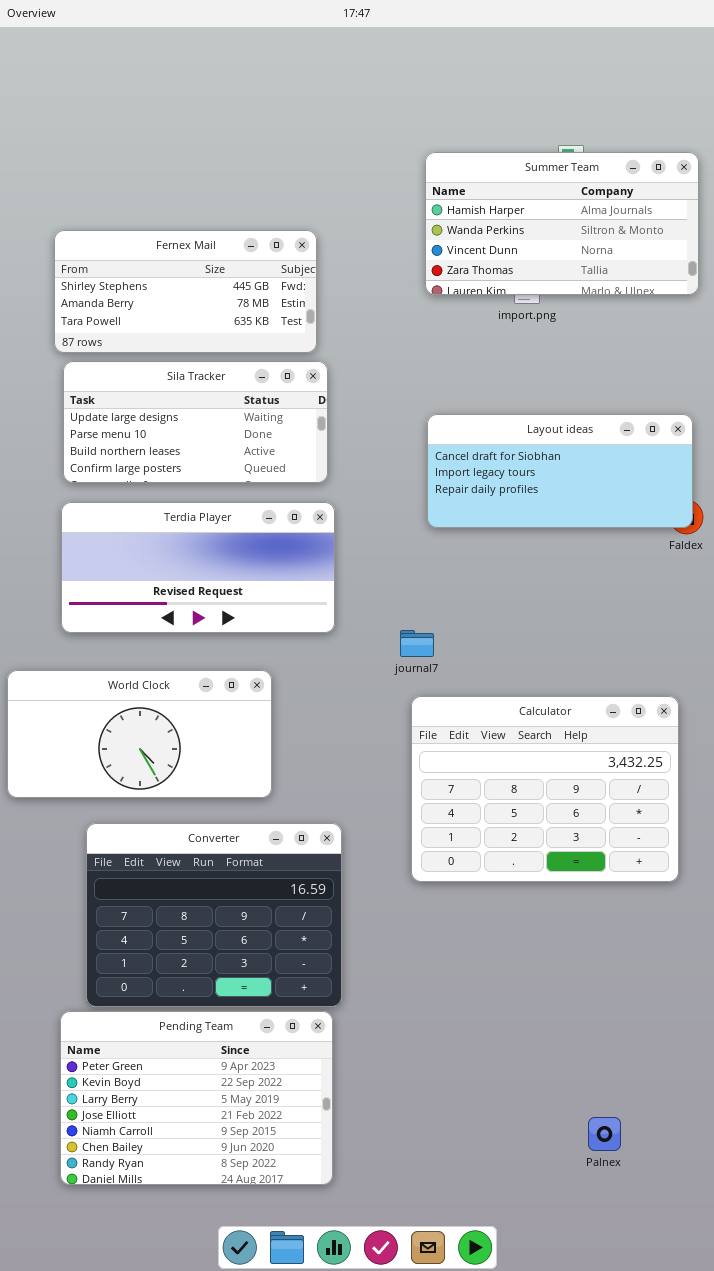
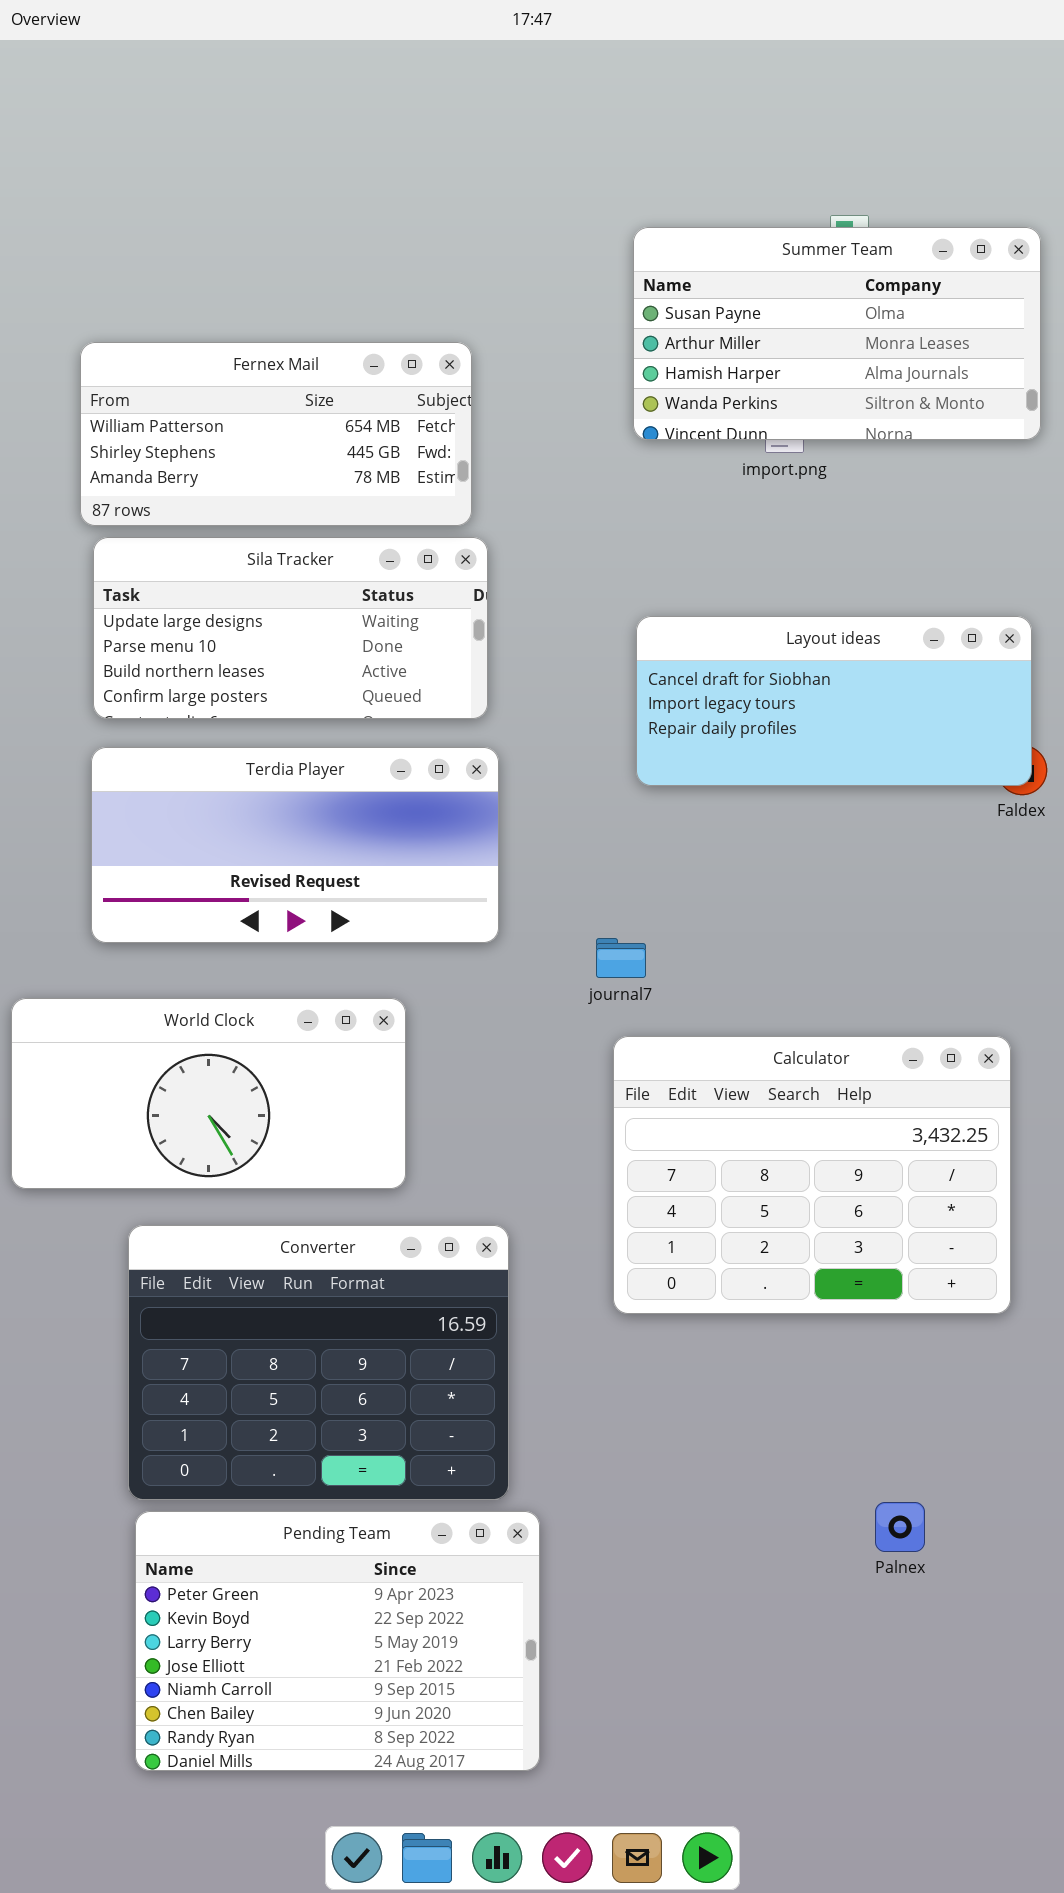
Summer Team: [425,152,699,295] -> [633,227,1041,440], scrolled up 2 rows
Fernex Mail: [54,230,317,353] -> [80,342,472,526], scrolled up 1 row
Pending Team: [60,1011,333,1185] -> [135,1511,540,1771], moved
Palnex: [588,1117,621,1151] -> [875,1502,925,1552], moved

